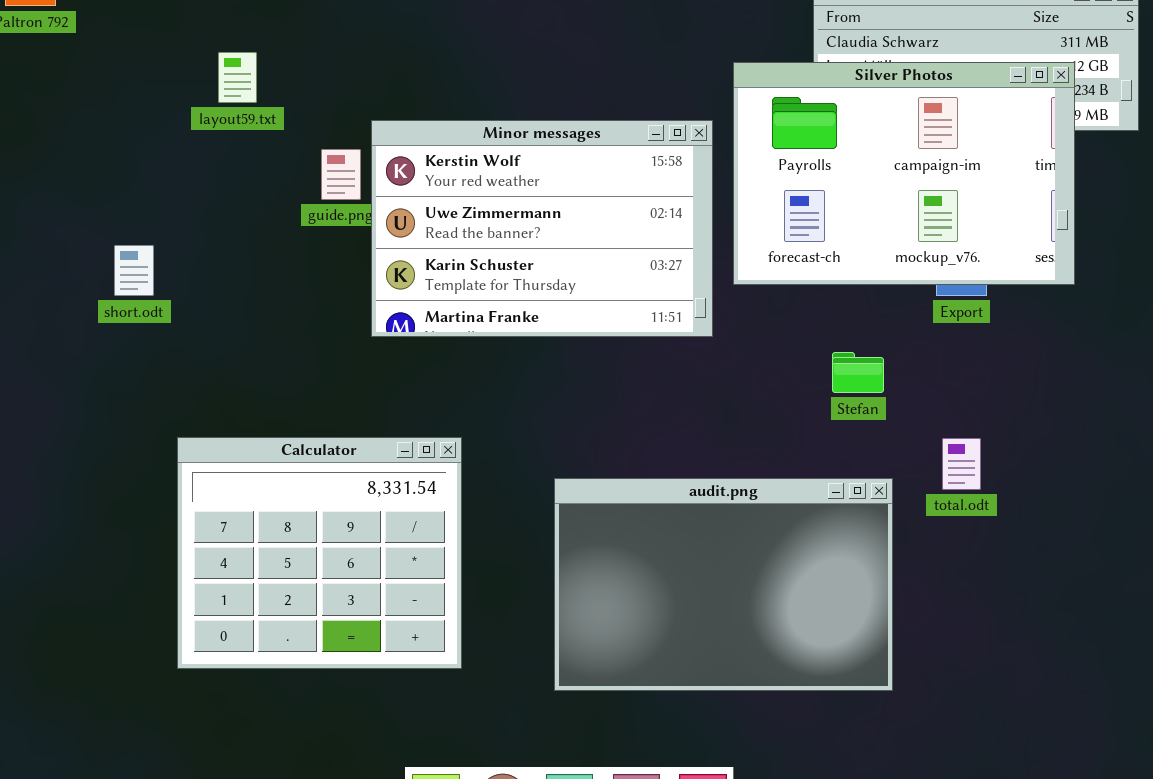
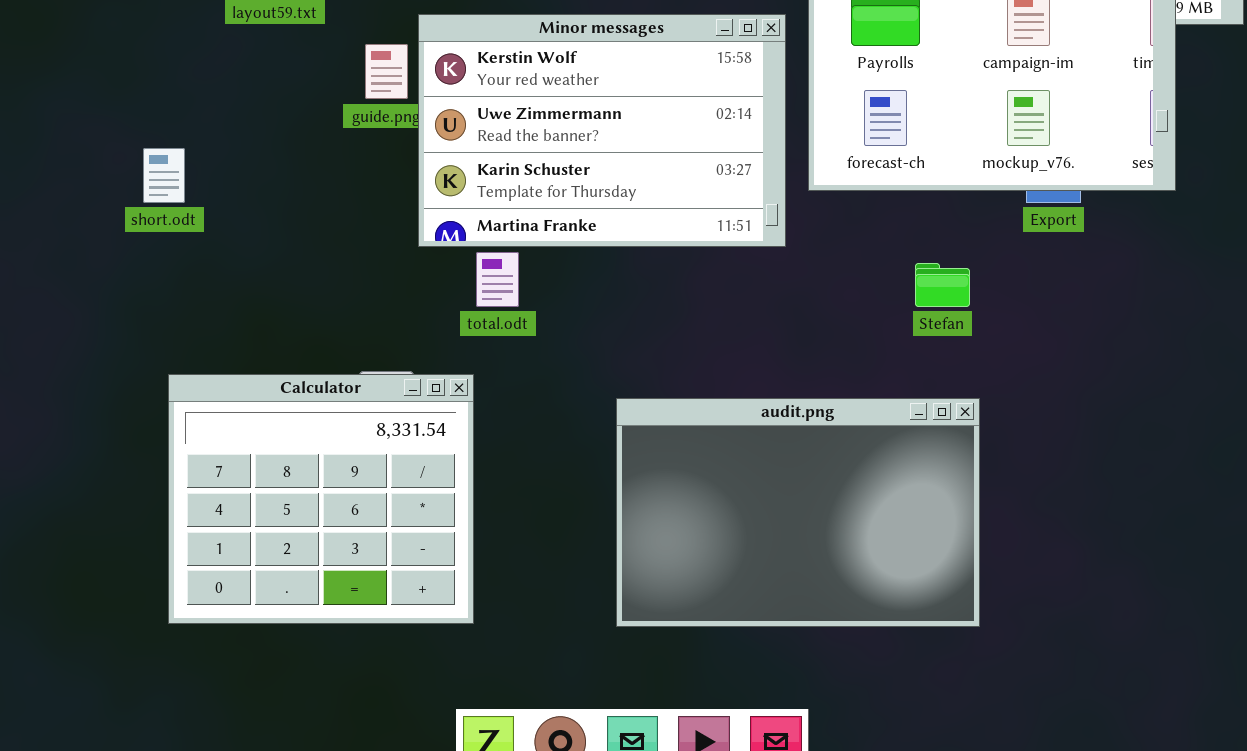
Calculator: [177,437,462,669] -> [168,374,474,624], moved
total.odt: [942,438,981,490] -> [476,252,519,307], moved

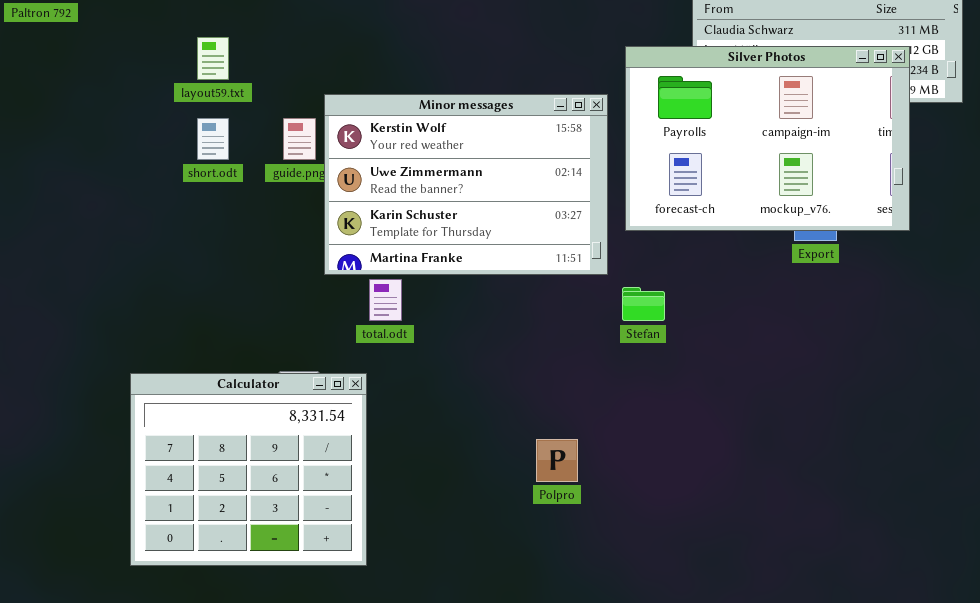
short.odt: [143,148,185,203] -> [197,118,229,160], moved
Stefan: [915,263,970,307] -> [622,287,665,321], moved
audit.png: [616,398,980,627] -> none, closed

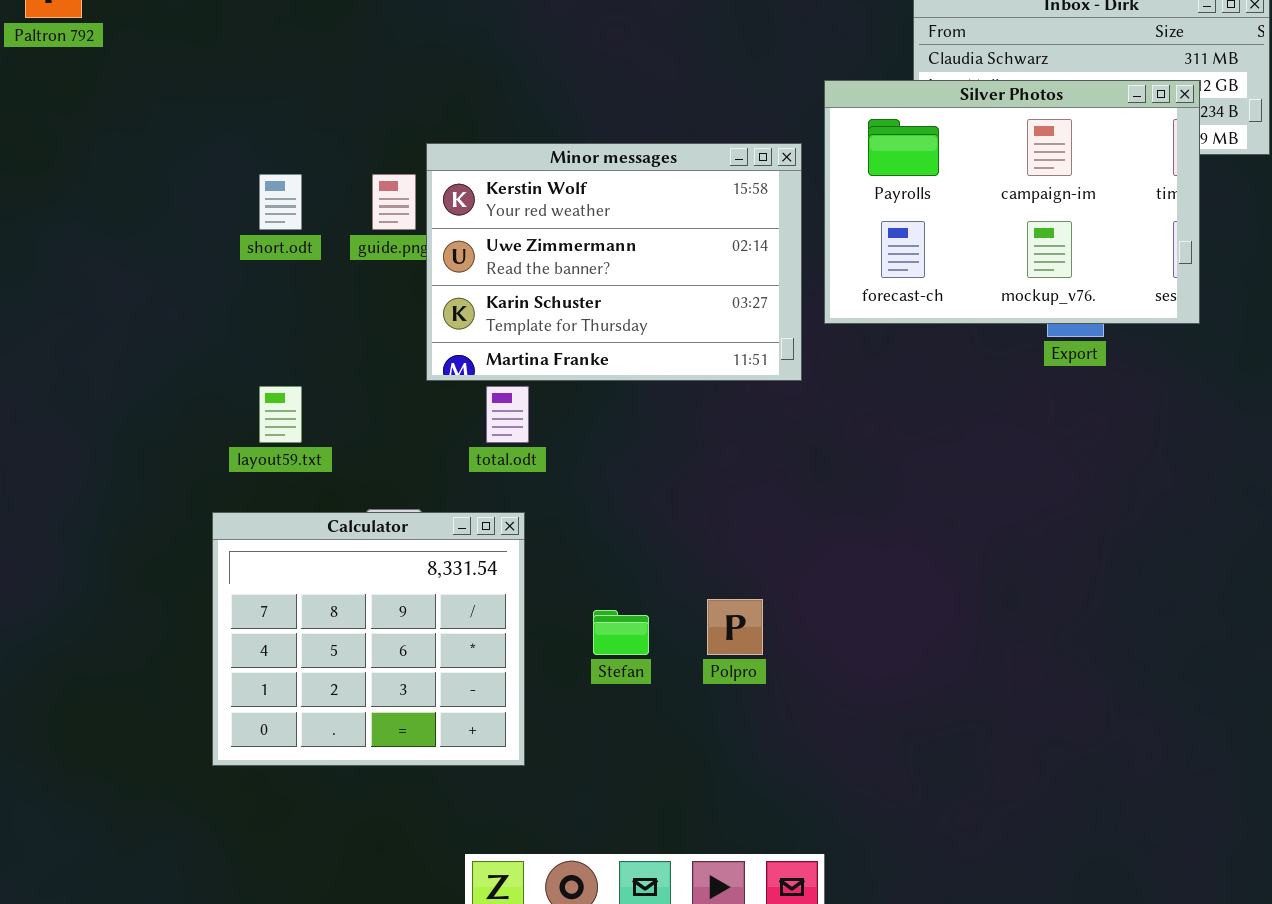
layout59.txt: [197,37,229,80] -> [259,386,302,443], moved
Stefan: [622,287,665,321] -> [593,610,649,655], moved
Calculator: [130,373,367,566] -> [212,512,525,766], moved

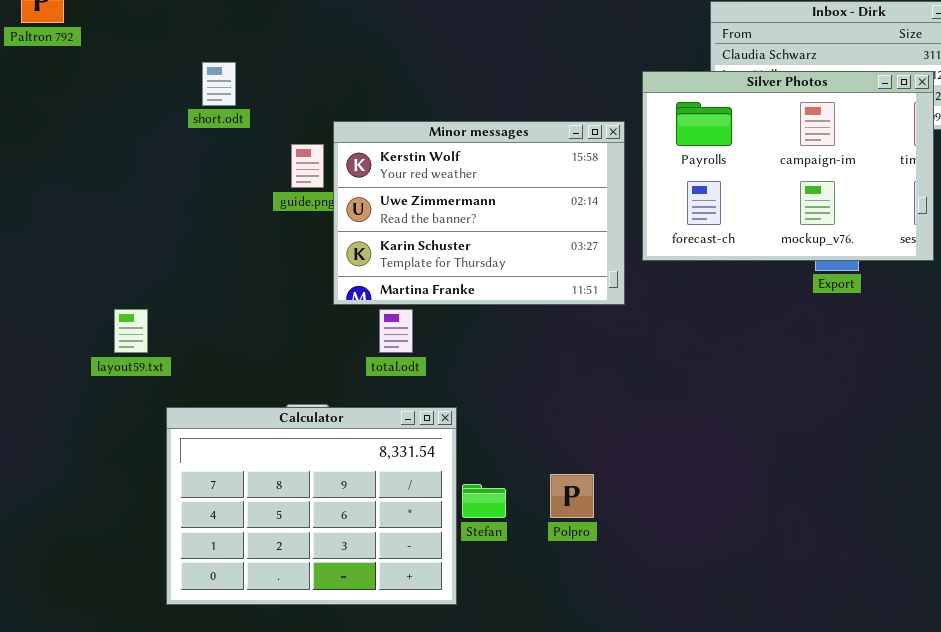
short.odt: [259,174,302,230] -> [202,62,236,106], moved
layout59.txt: [259,386,302,443] -> [114,309,148,353], moved
Calculator: [212,512,525,766] -> [166,407,457,605], resized

